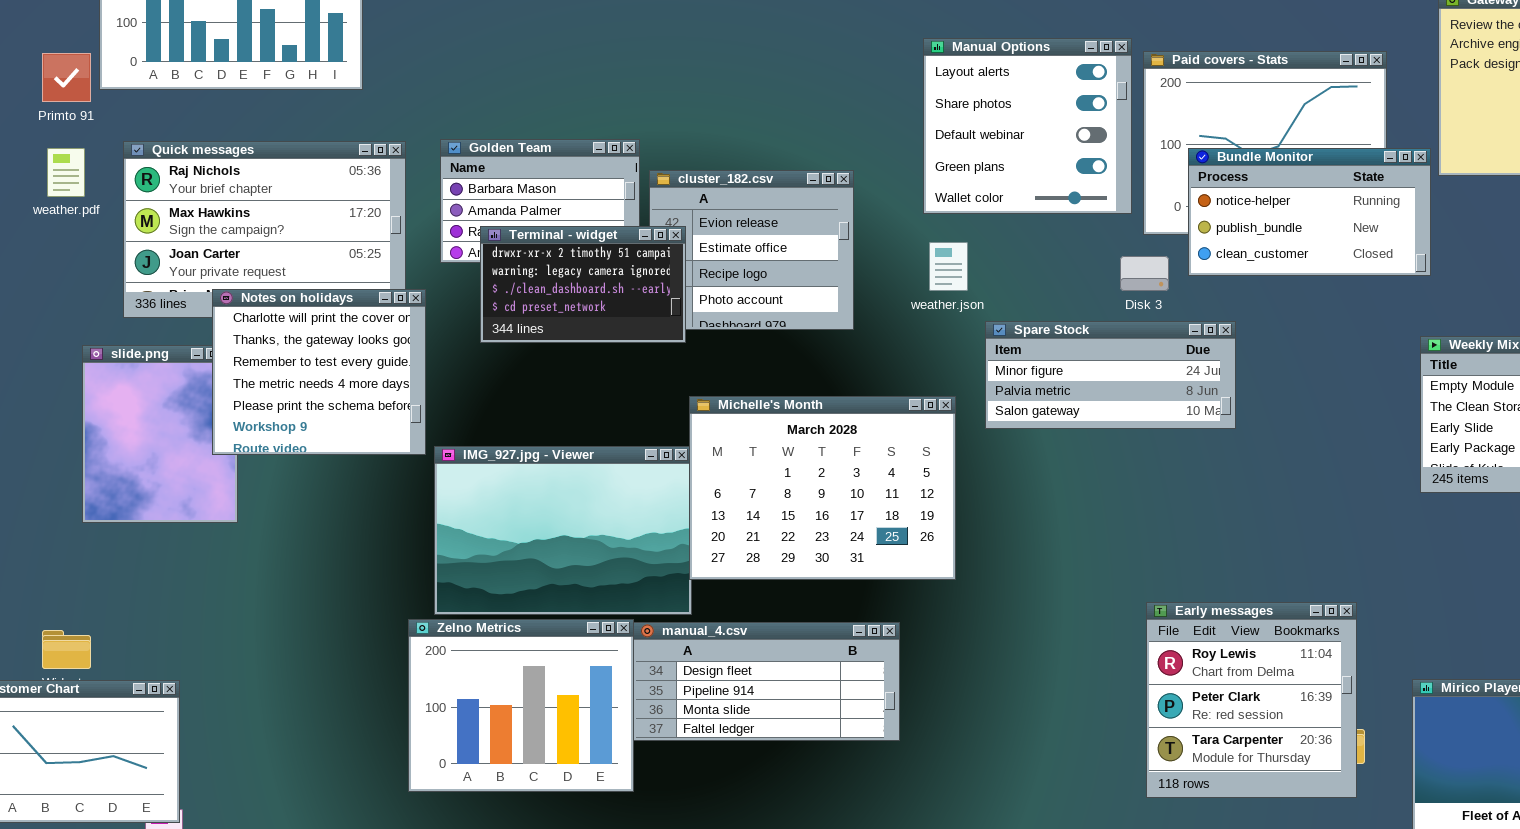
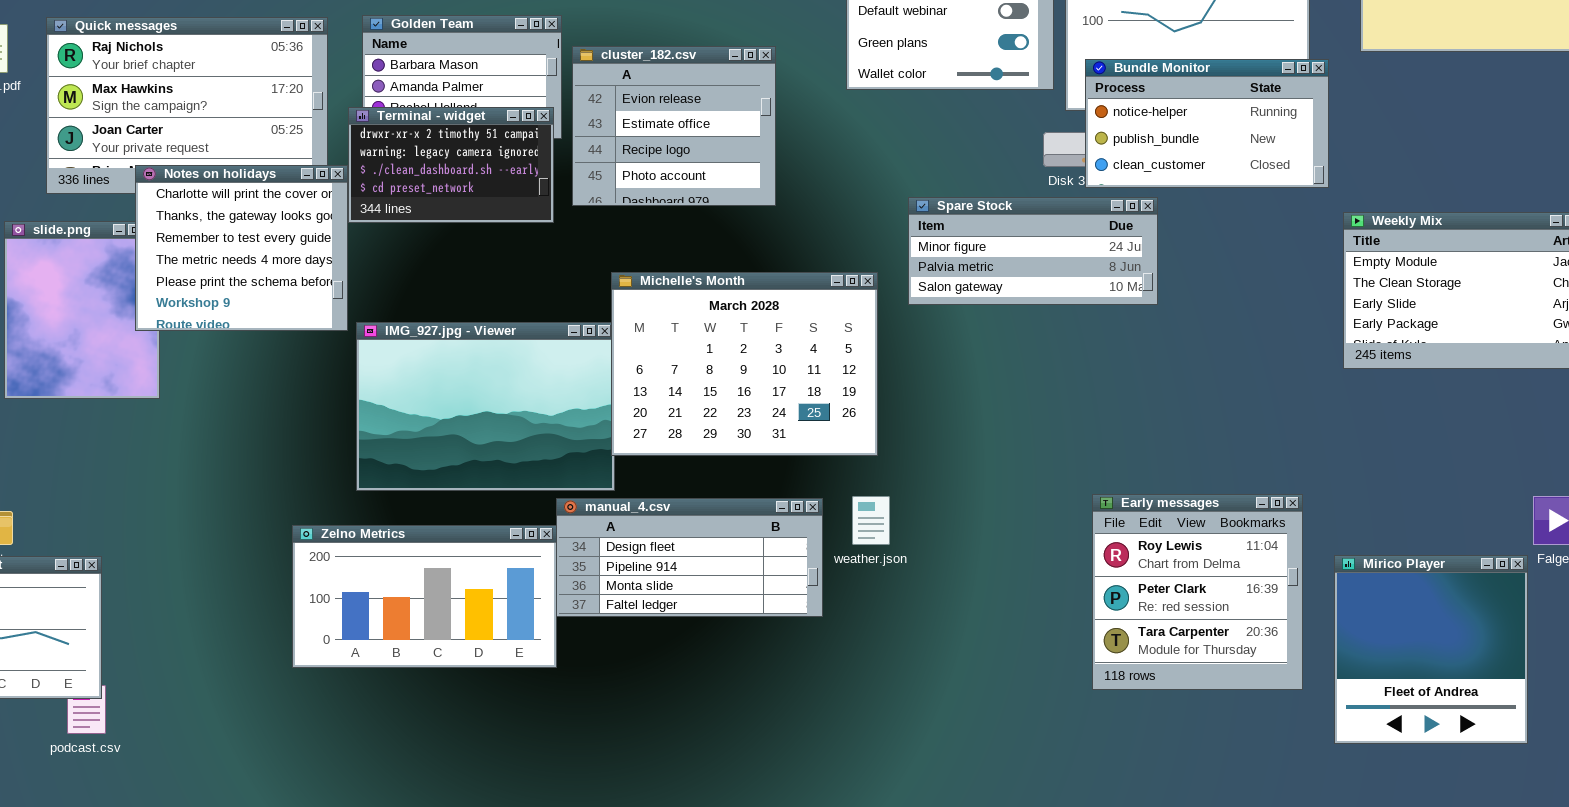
Bundle Monitor: [1188,148,1431,276] -> [1085,59,1329,188], moved
Terminal - widget: [480,226,686,343] -> [348,107,554,223], moved
weather.json: [929,242,968,291] -> [852,496,890,545], moved
Early messages: [1146,602,1357,798] -> [1092,494,1303,690], moved
Zelno Metrics: [408,619,634,792] -> [292,525,557,668], resized

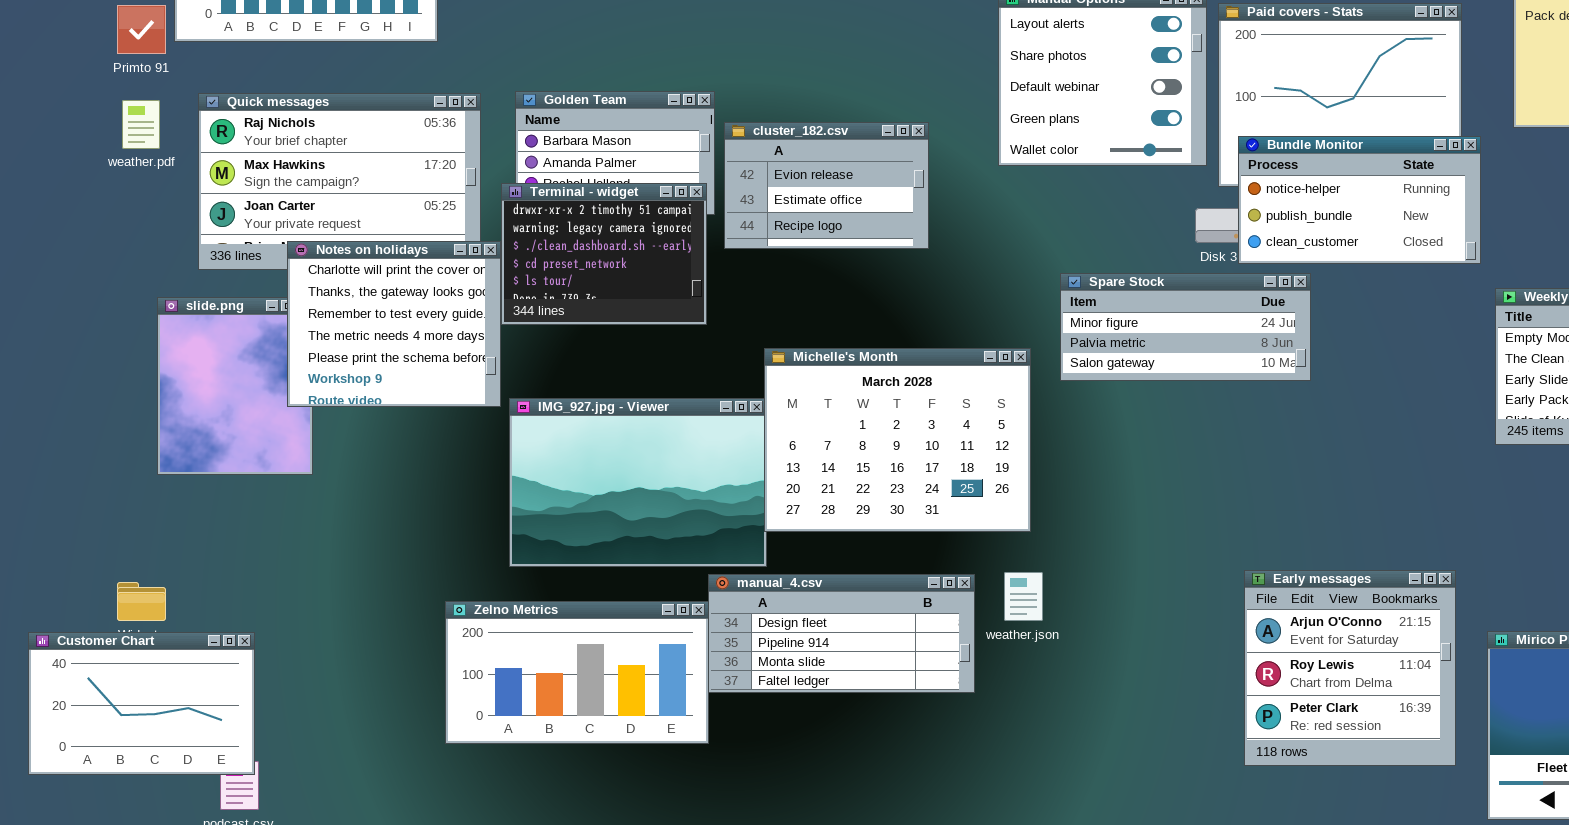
cluster_182.csv: [572,46,776,206] -> [724,122,929,249], resized
Terminal - widget: [348,107,554,223] -> [501,183,707,325], resized
Early messages: [1092,494,1303,690] -> [1244,570,1456,766], scrolled up 1 row

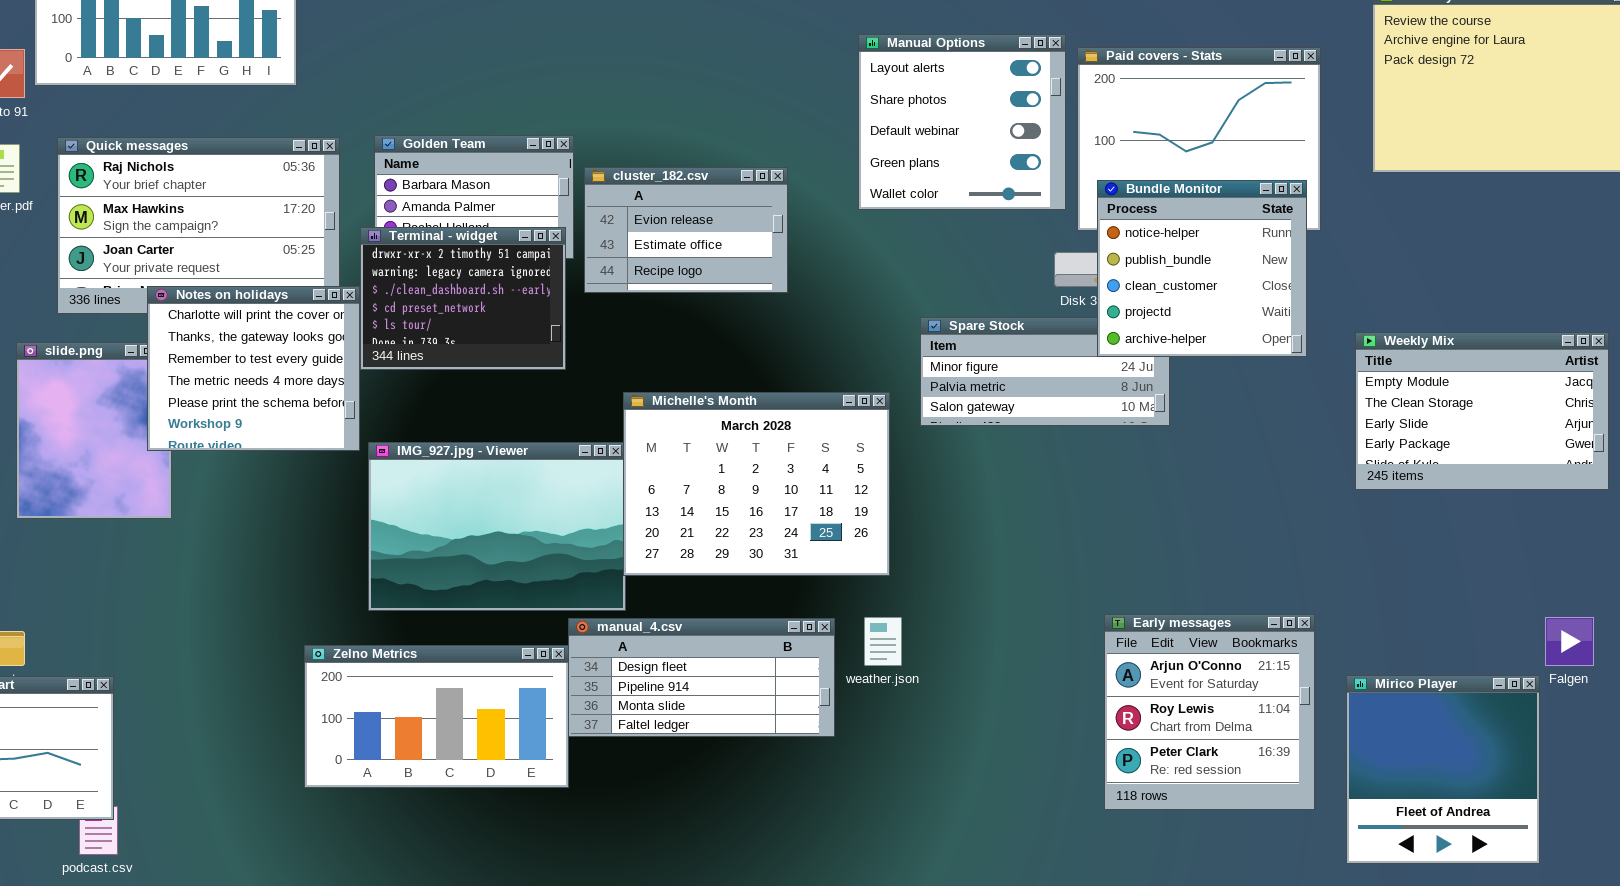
Bundle Monitor: [1238,136,1481,264] -> [1097,180,1307,357], resized

